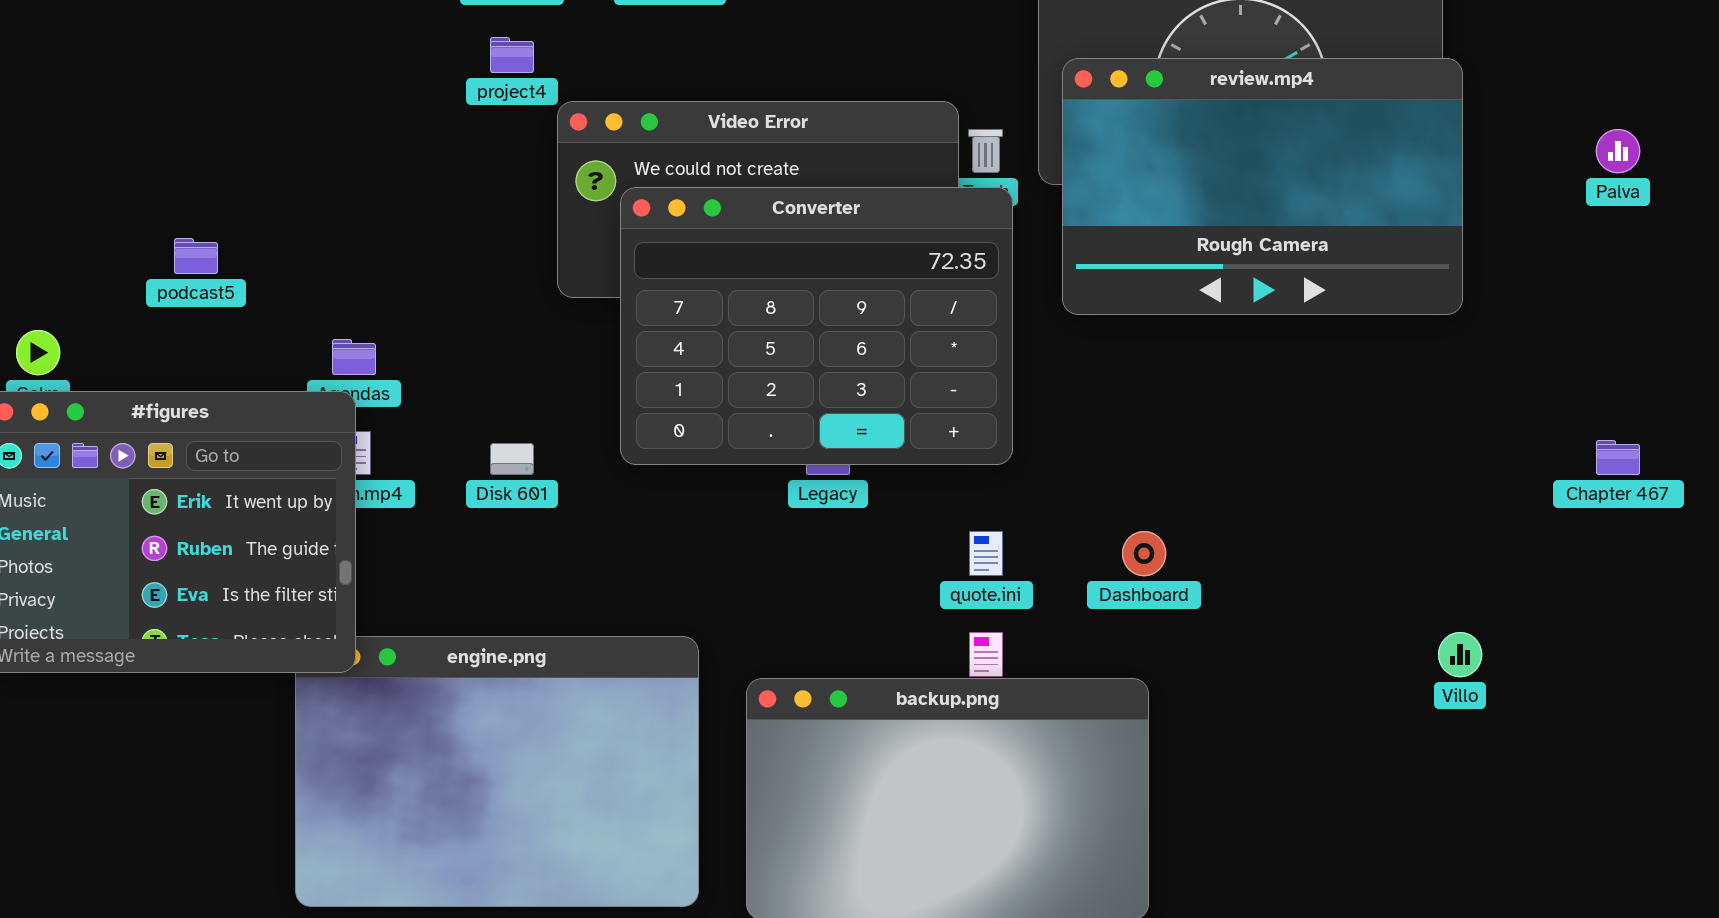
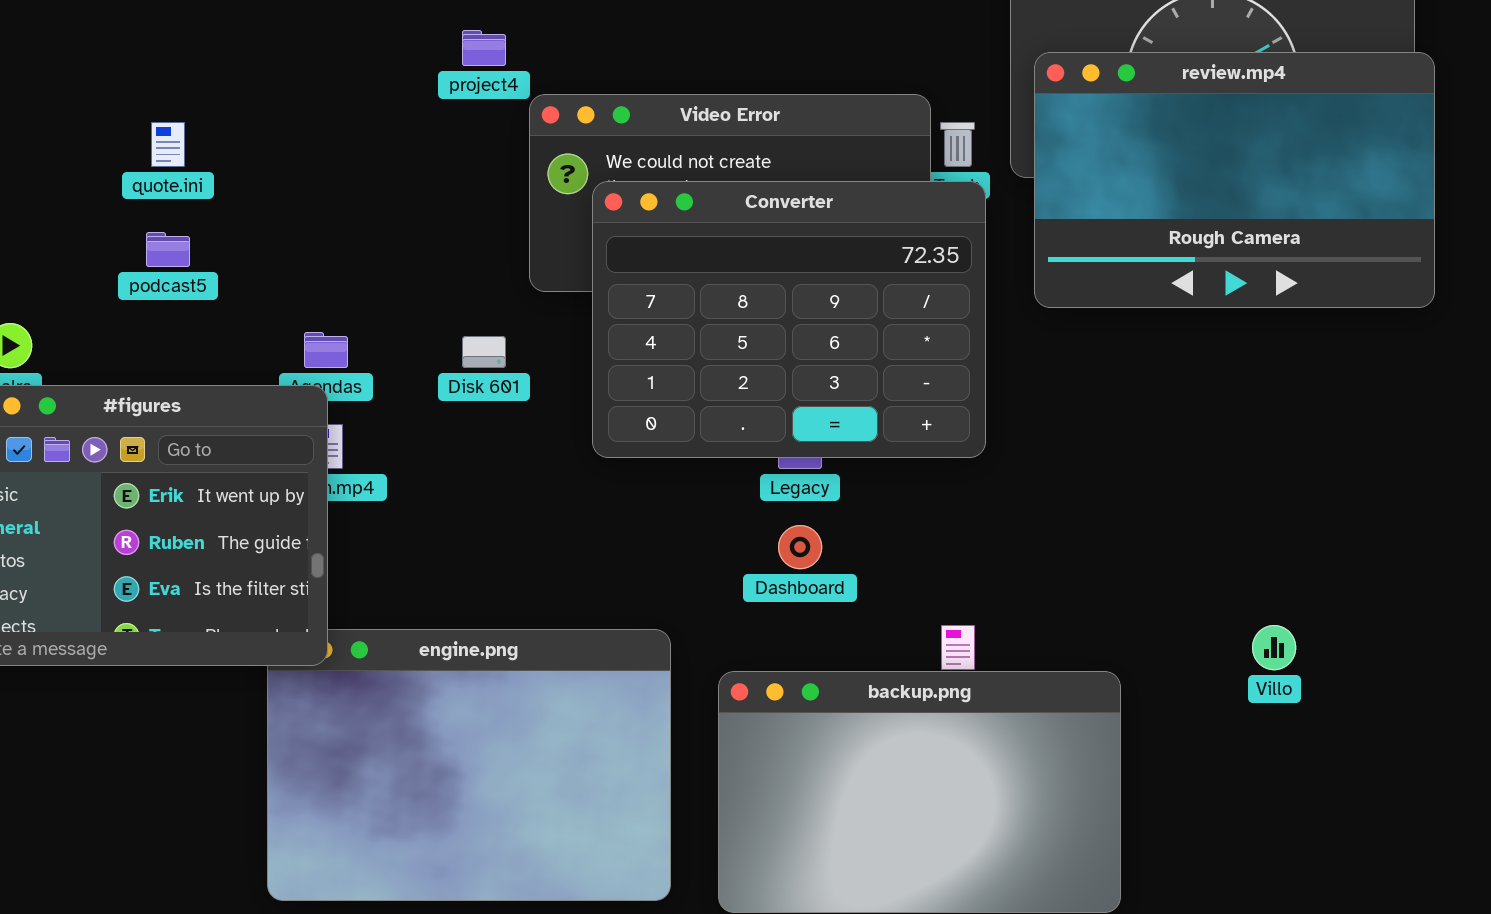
Disk 601: [490,443,534,475] -> [462,336,506,368], moved
quote.ini: [969,531,1003,576] -> [151,122,185,167], moved
Dashboard: [1122,531,1166,576] -> [778,525,822,569], moved
Villo: [1438,632,1482,677] -> [1252,625,1296,670], moved

